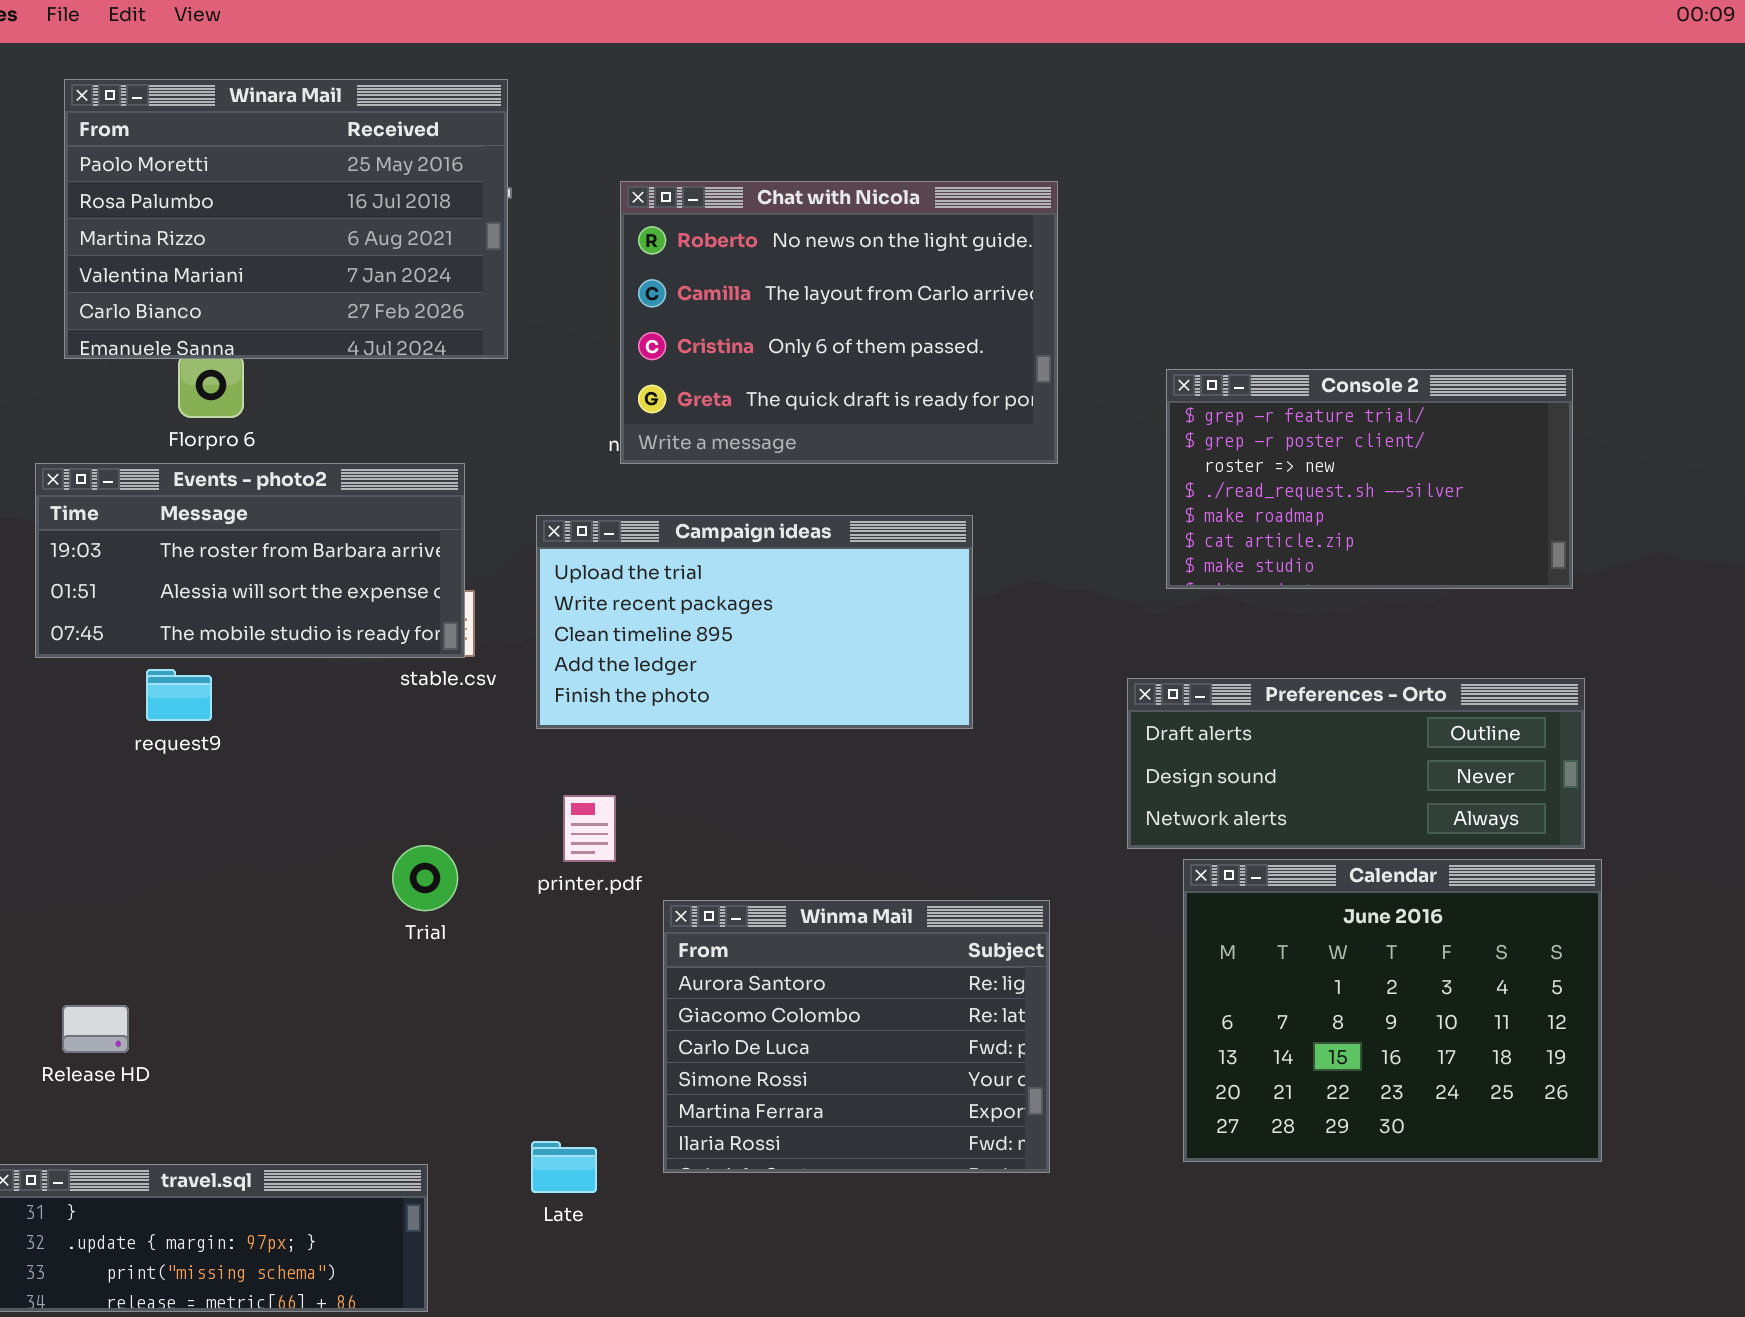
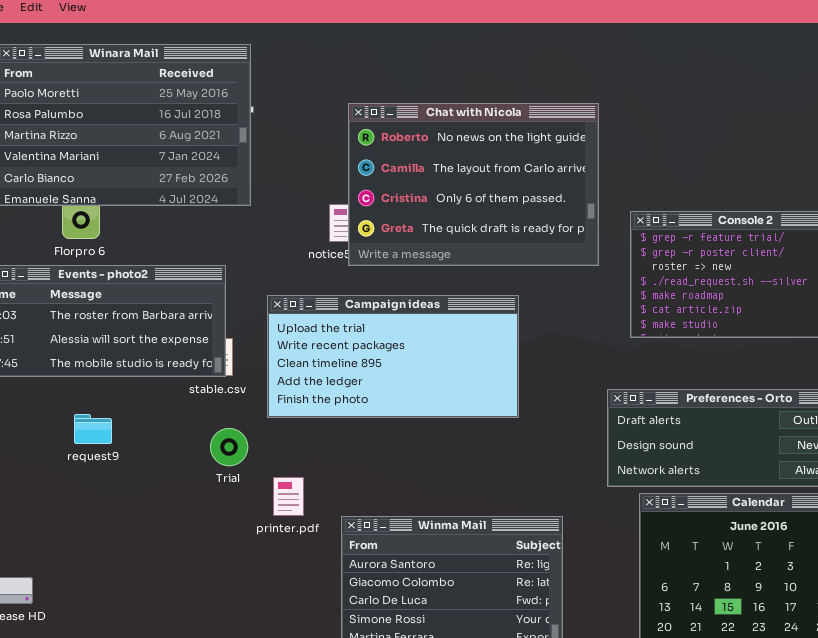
Chat with Nicola: [620,181,1058,464] -> [348,103,599,266], moved
request9: [146,669,212,721] -> [74,414,112,444], moved
printer.pdf: [563,795,616,862] -> [273,477,304,516], moved
Trial: [392,845,458,911] -> [210,428,248,466], moved

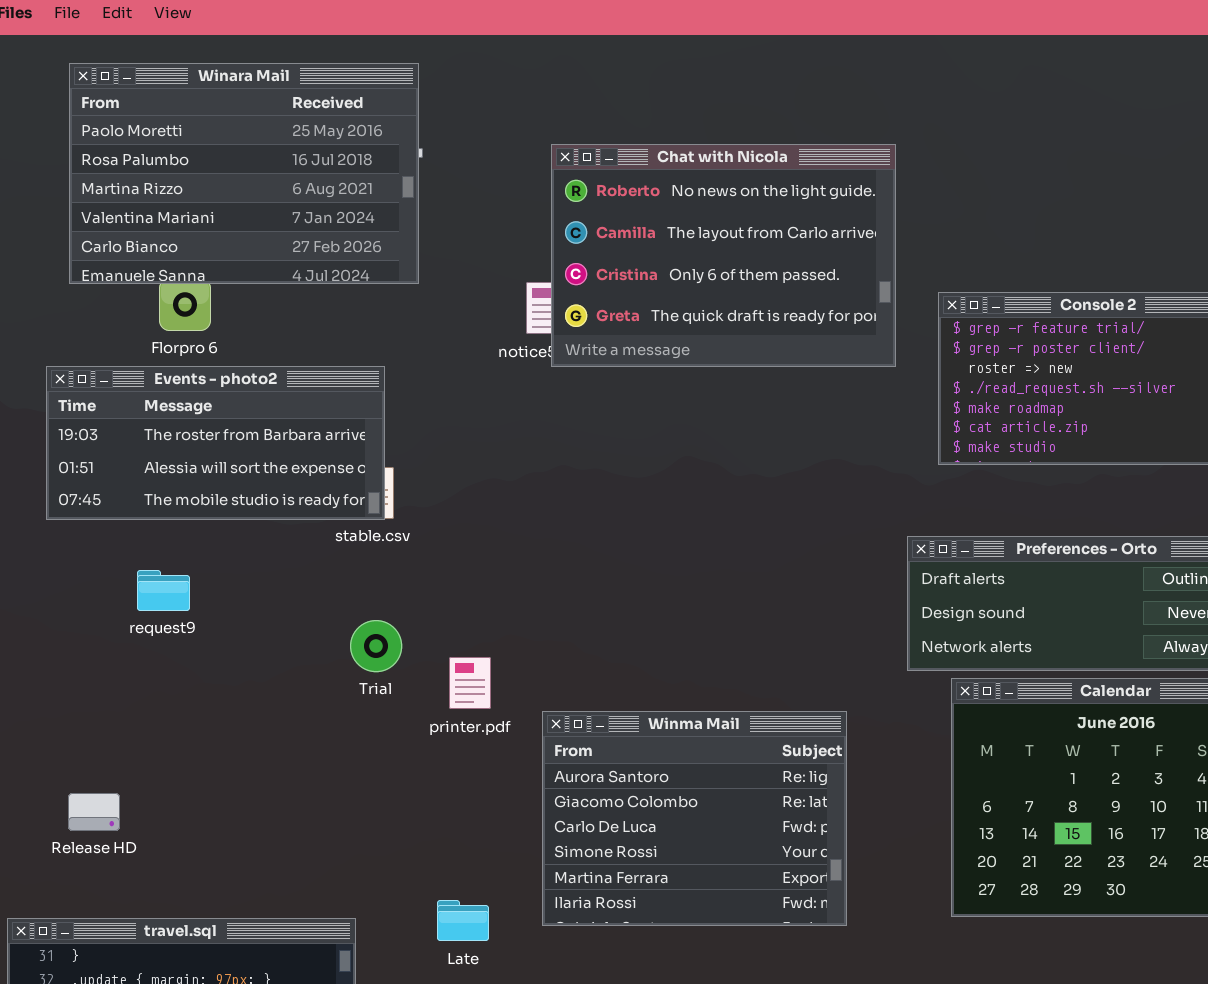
Campaign ideas: [267,295,519,418] -> none, closed
request9: [74,414,112,444] -> [137,570,190,611], moved
Trial: [210,428,248,466] -> [350,620,402,672], moved

